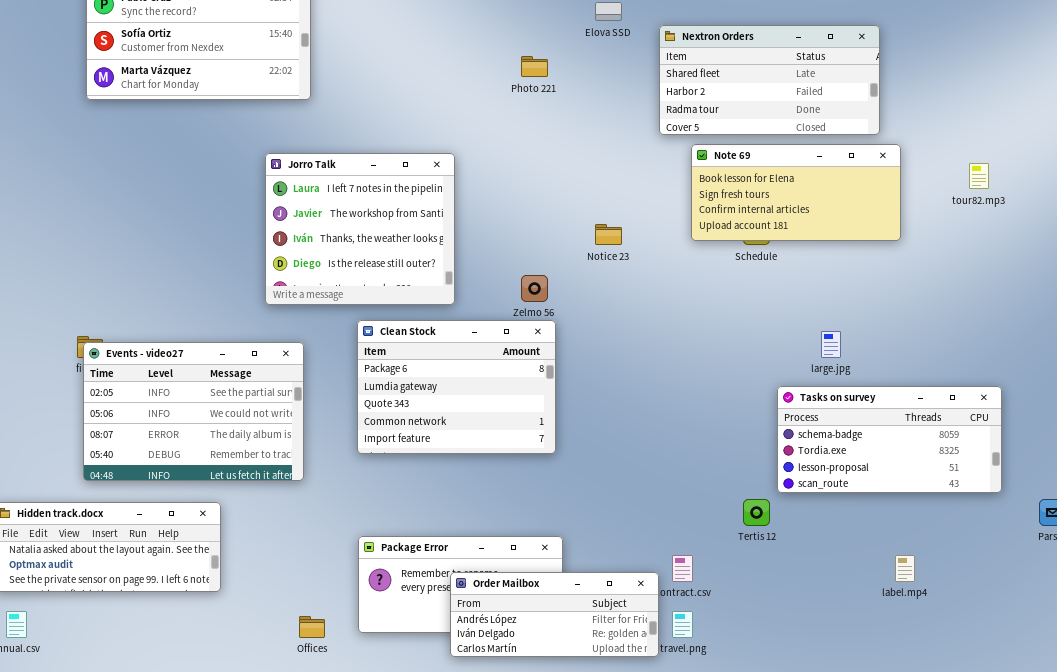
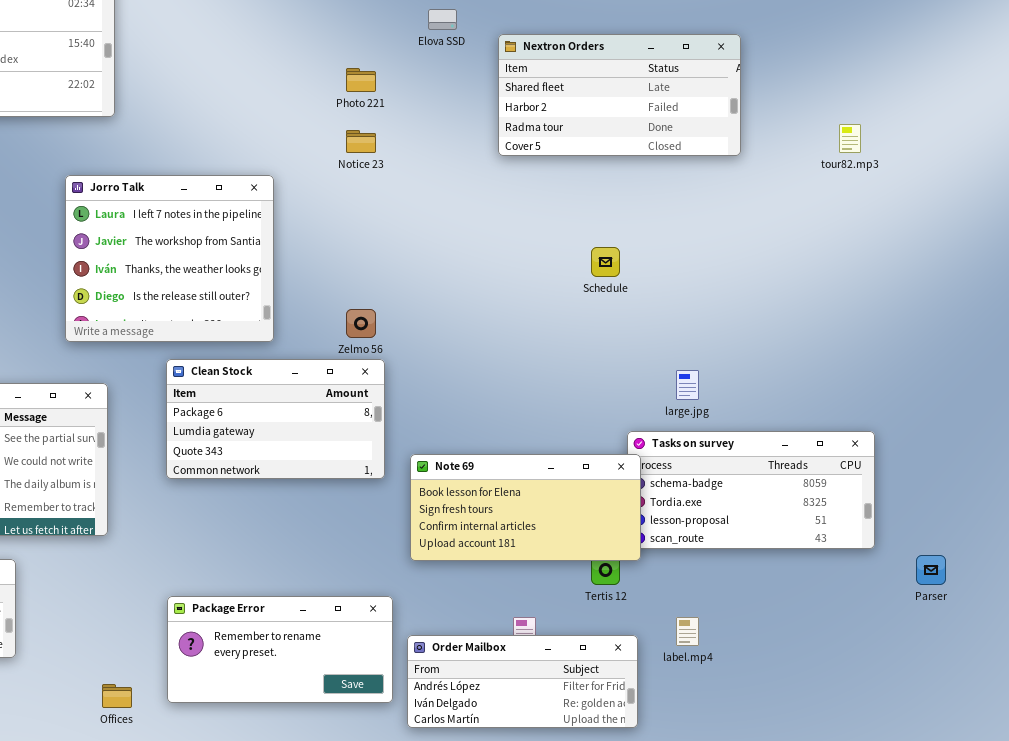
Note 69: [691,144,901,241] -> [410,454,641,561], moved
tour82.mp3: [969,163,989,189] -> [839,124,861,153], moved
Notice 23: [595,224,622,245] -> [346,130,376,153], moved
Clean Stock: [357,320,556,454] -> [166,359,385,479], resized
label.mp4: [895,555,915,582] -> [676,617,699,646], moved
Order Mailbox: [450,572,659,657] -> [407,635,638,728], moved

